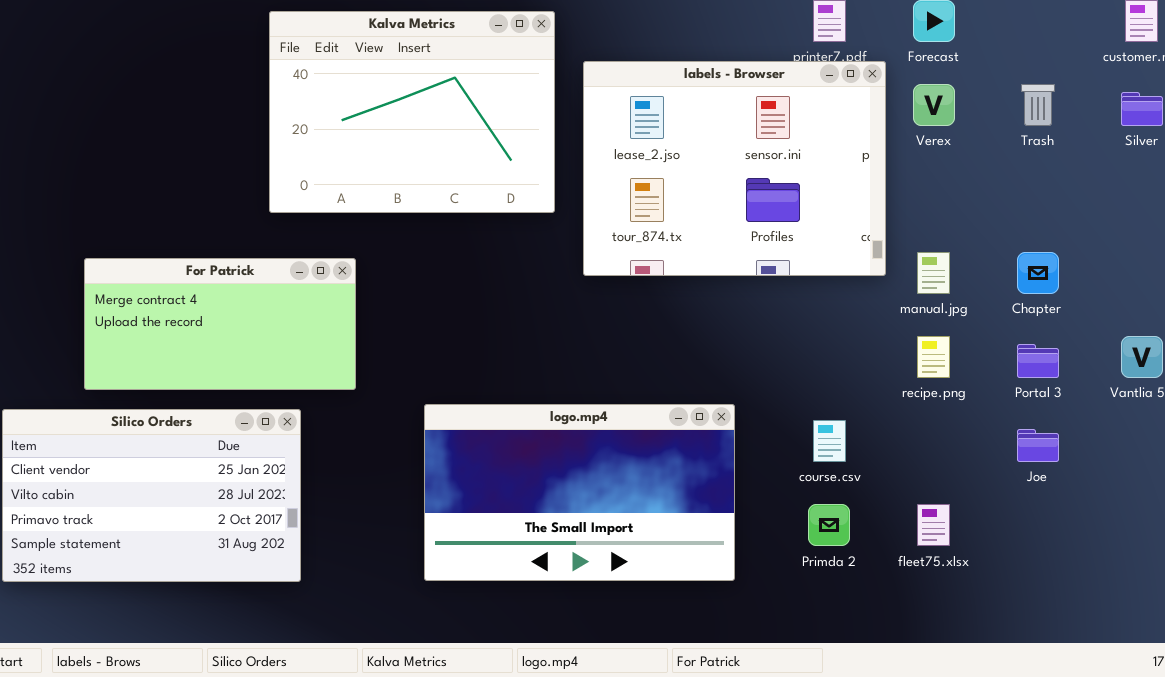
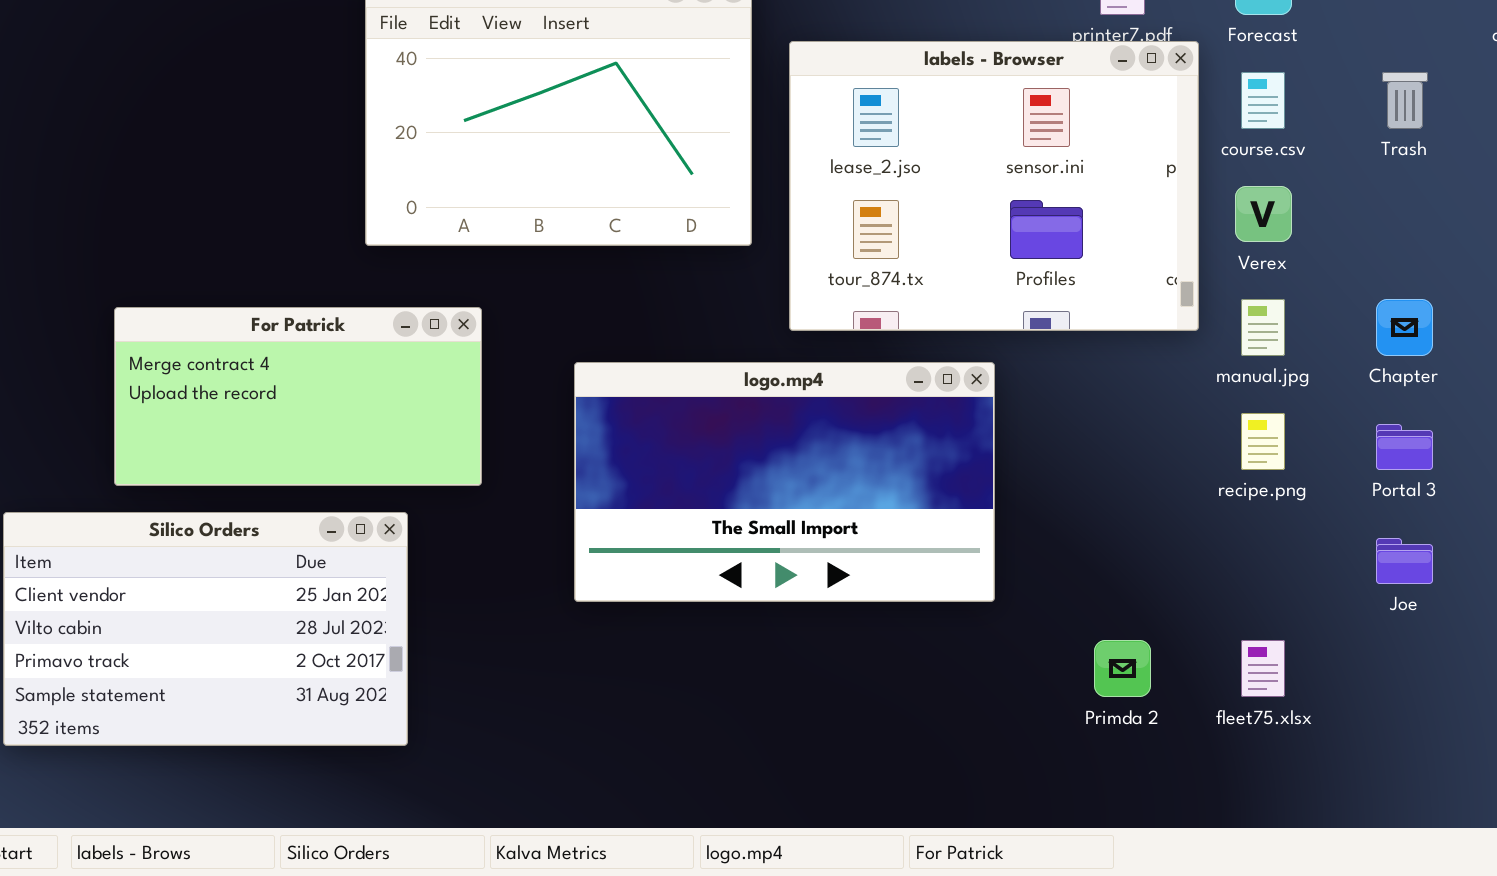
Verex: [913,84,955,126] -> [1235,186,1292,242], moved
logo.mp4: [424,404,735,581] -> [574,362,995,602], moved
course.csv: [813,420,846,462] -> [1241,72,1285,129], moved

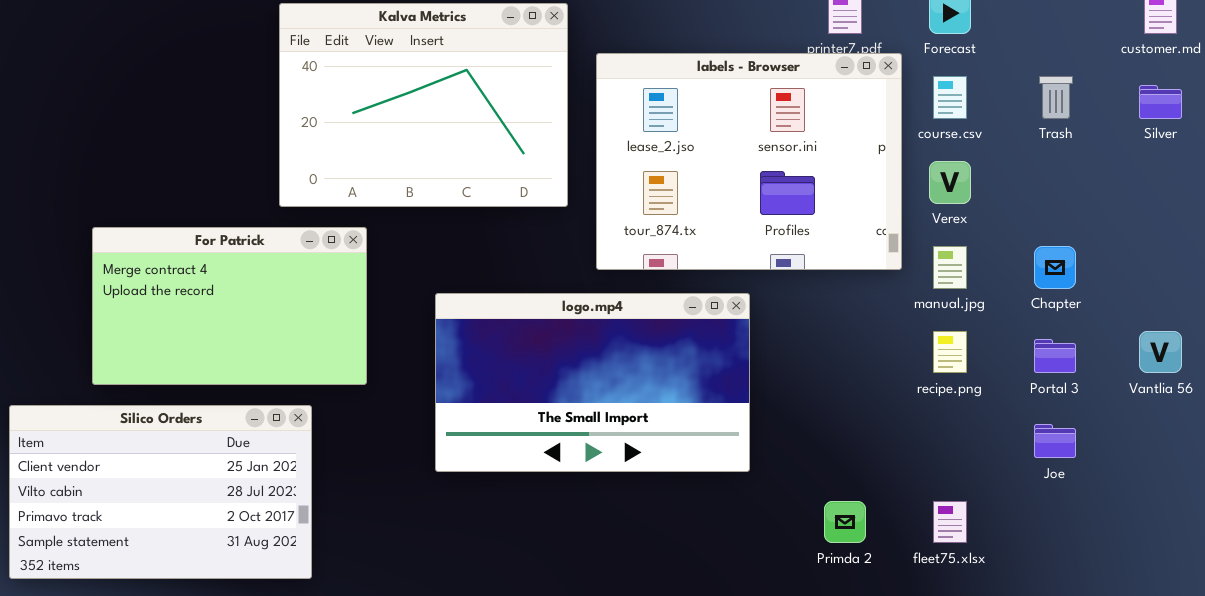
For Patrick: [114,307,482,486] -> [92,227,367,385], resized

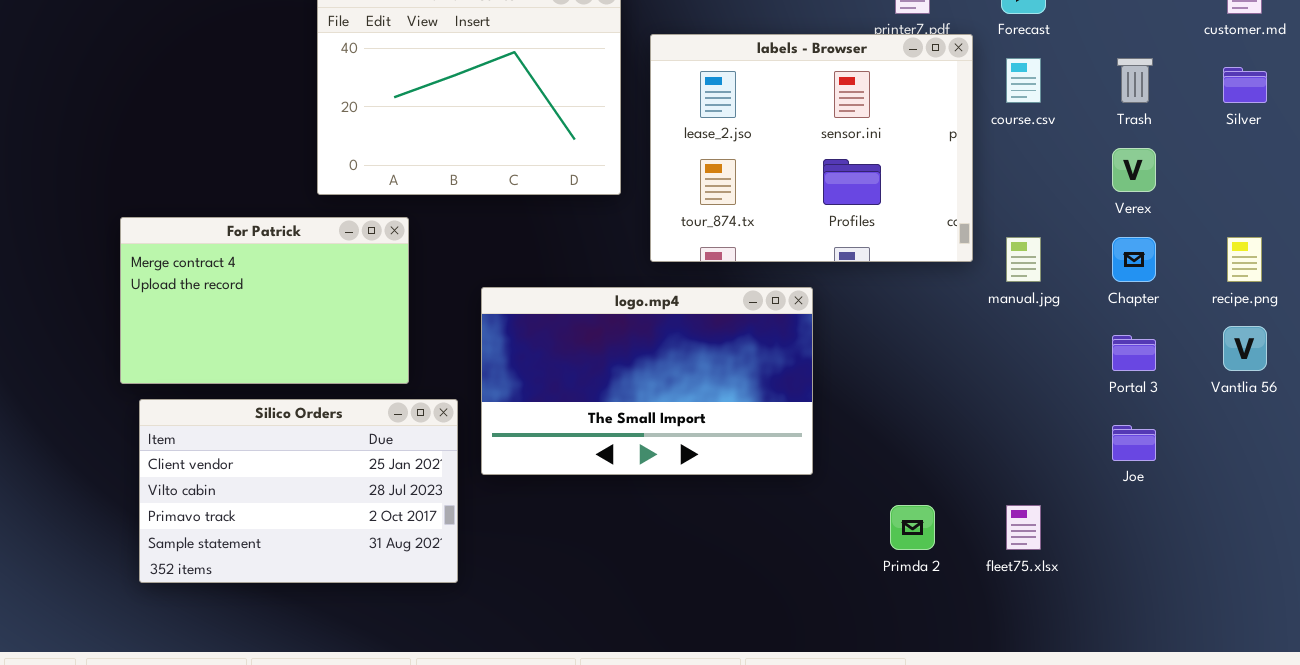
Verex: [929,161,971,204] -> [1112,148,1156,192], moved
recipe.png: [933,331,967,373] -> [1227,237,1262,282], moved
Silico Orders: [9,405,312,579] -> [139,399,458,583], moved

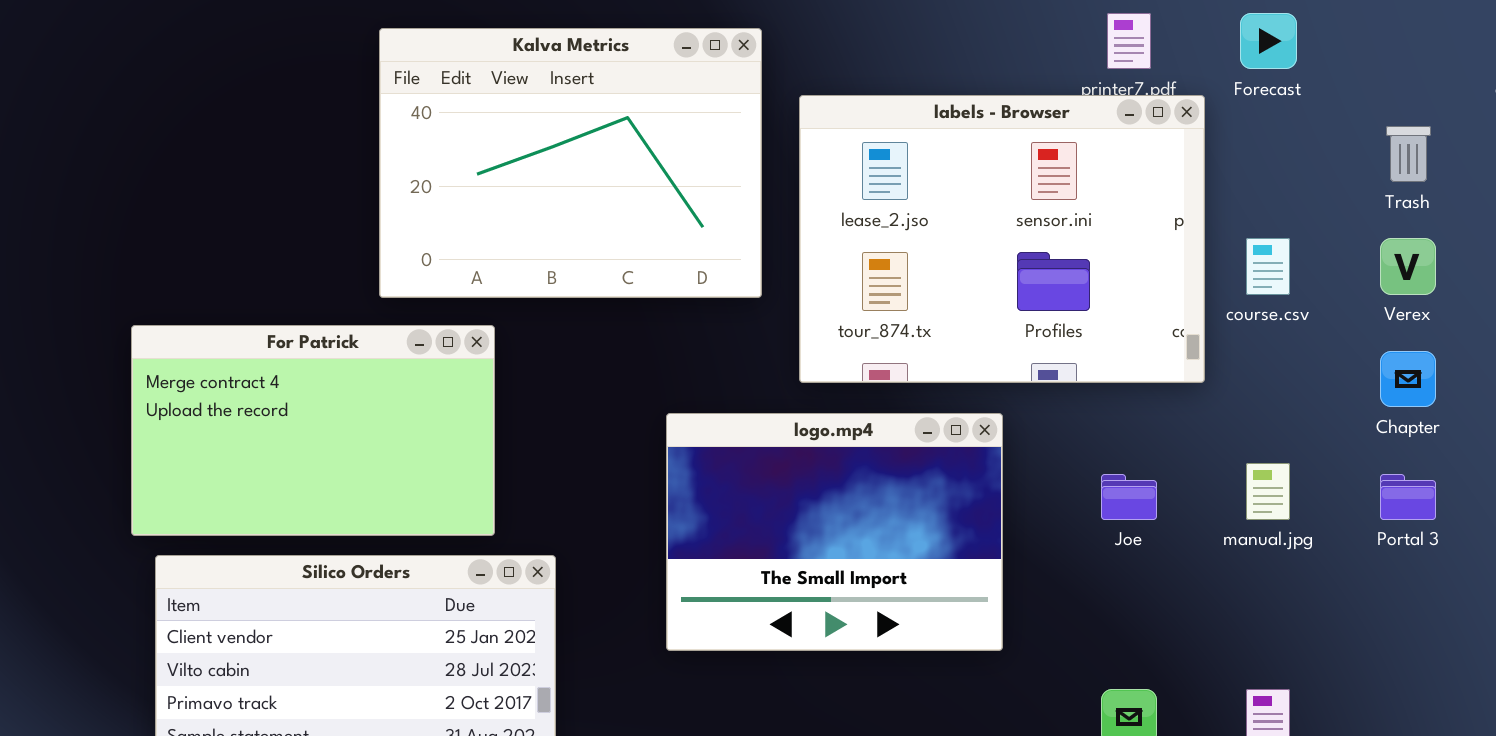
course.csv: [1006,58,1041,103] -> [1246,238,1290,295], moved
manual.jpg: [1006,237,1041,282] -> [1246,463,1290,520], moved
logo.mp4: [481,287,813,475] -> [666,413,1003,651], resized
Joe: [1112,425,1156,461] -> [1101,474,1157,520], moved

